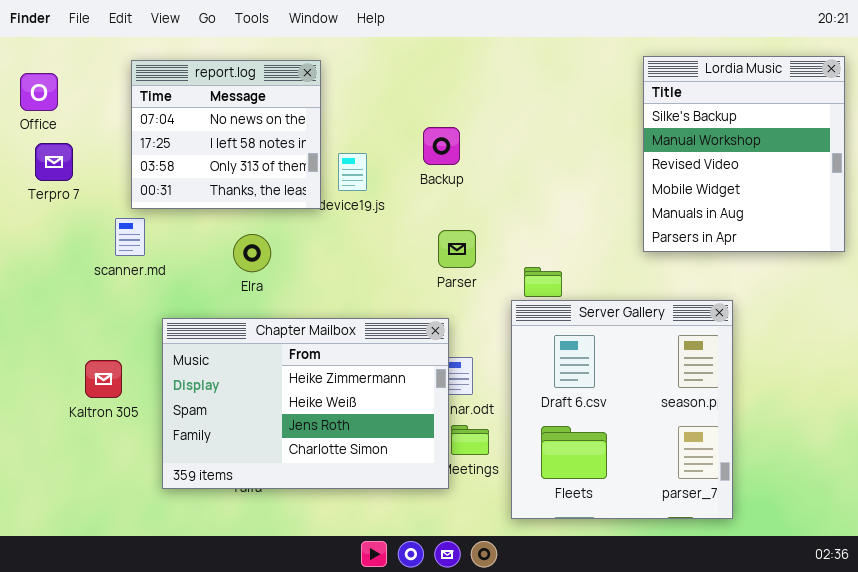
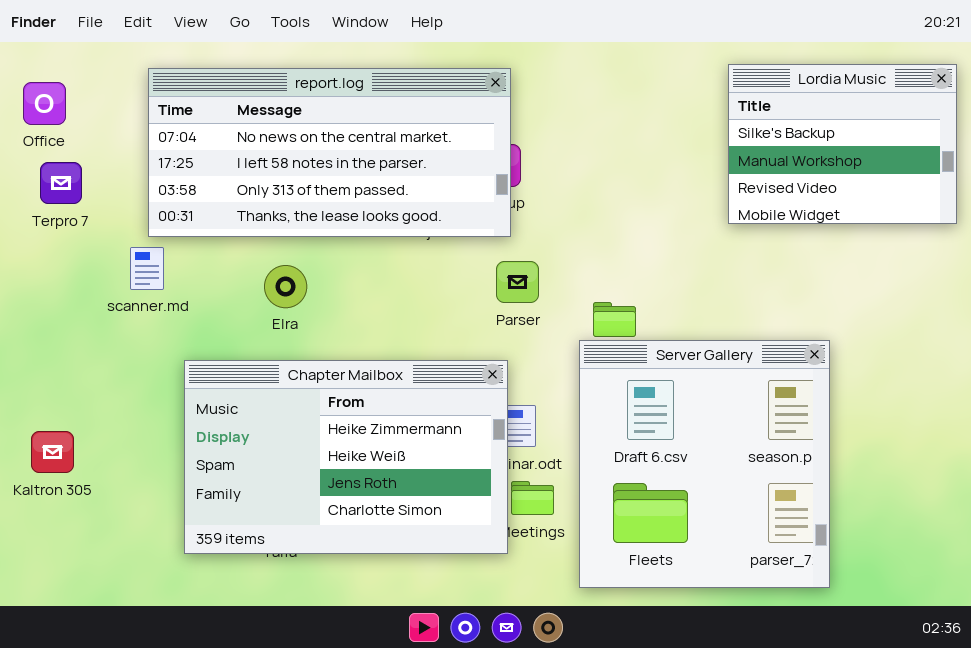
Lordia Music: [643,56,845,252] -> [728,64,957,224], resized
report.log: [131,60,321,209] -> [148,68,511,237], resized
Kaltron 305: [85,360,122,398] -> [31,431,74,473], moved

